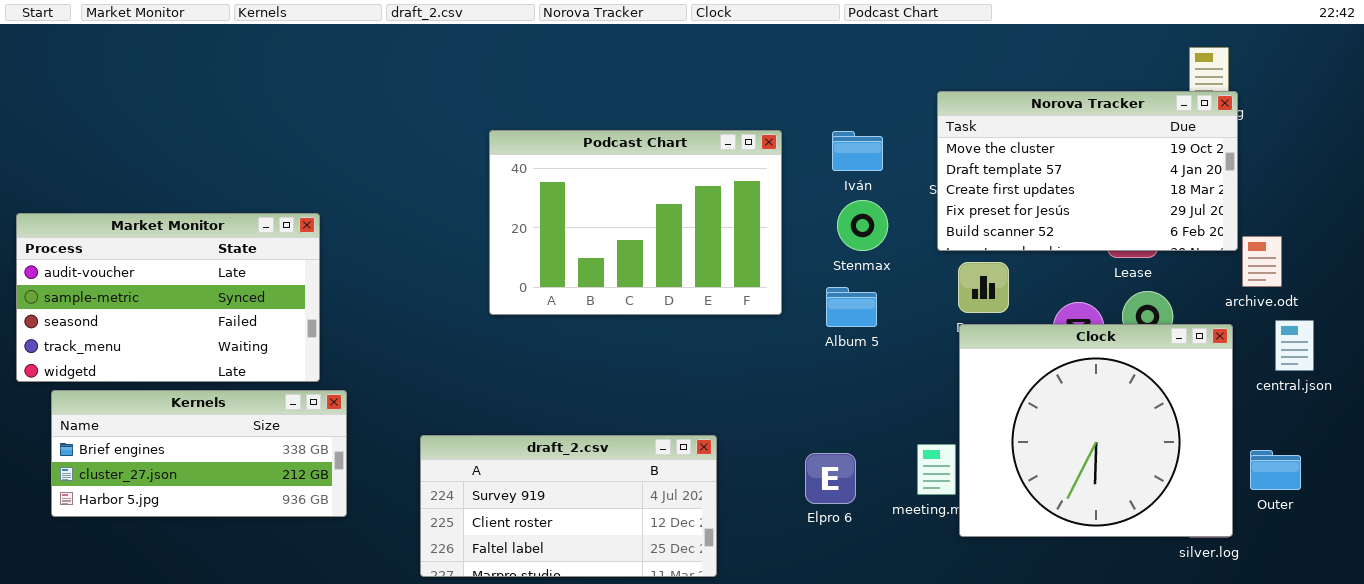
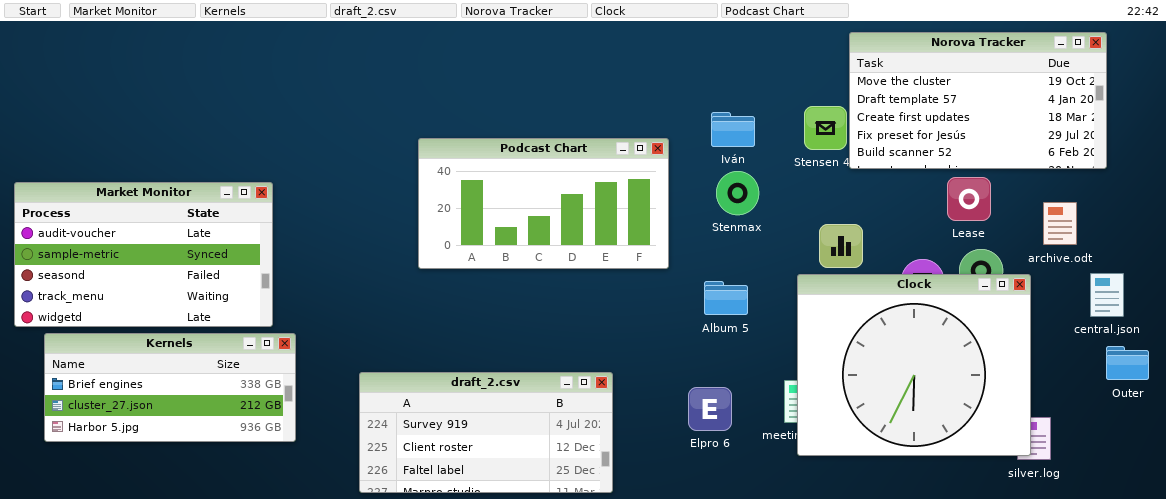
Norova Tracker: [937,91,1238,251] -> [849,32,1107,169], moved
Podcast Chart: [489,130,782,315] -> [418,138,669,269], resized
archive.odt: [1242,236,1282,287] -> [1043,202,1077,245], moved
Album 5: [826,287,877,327] -> [704,281,748,315], moved
Clock: [959,324,1233,537] -> [797,274,1031,456], moved
Outer: [1250,450,1301,490] -> [1106,346,1149,380], moved

